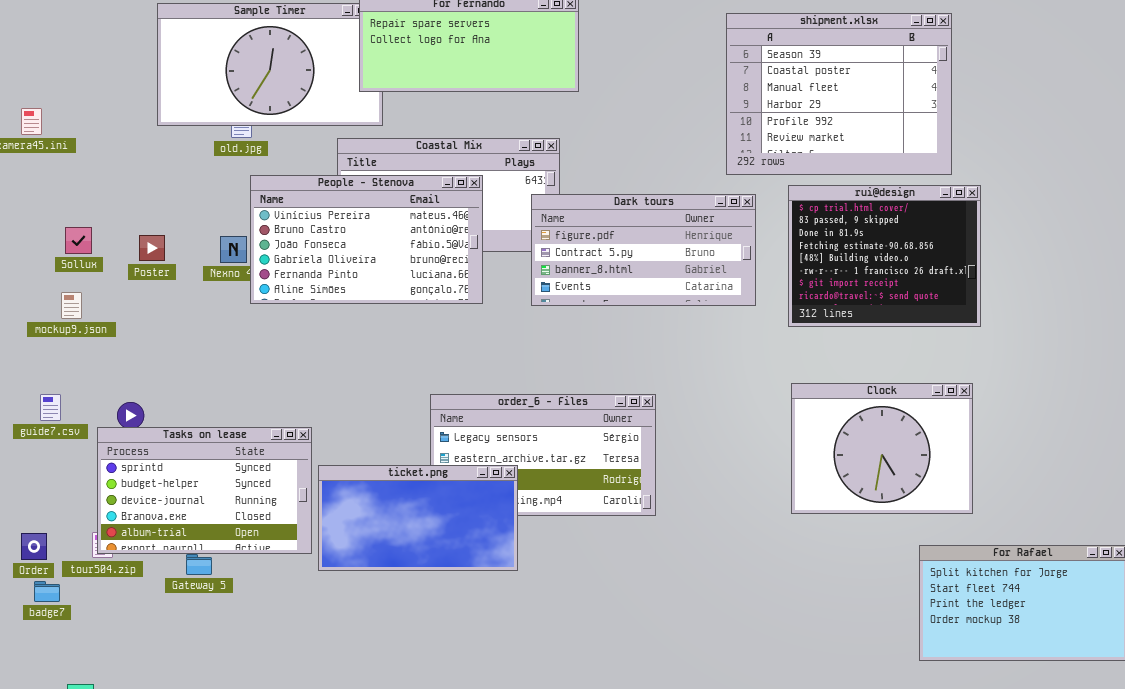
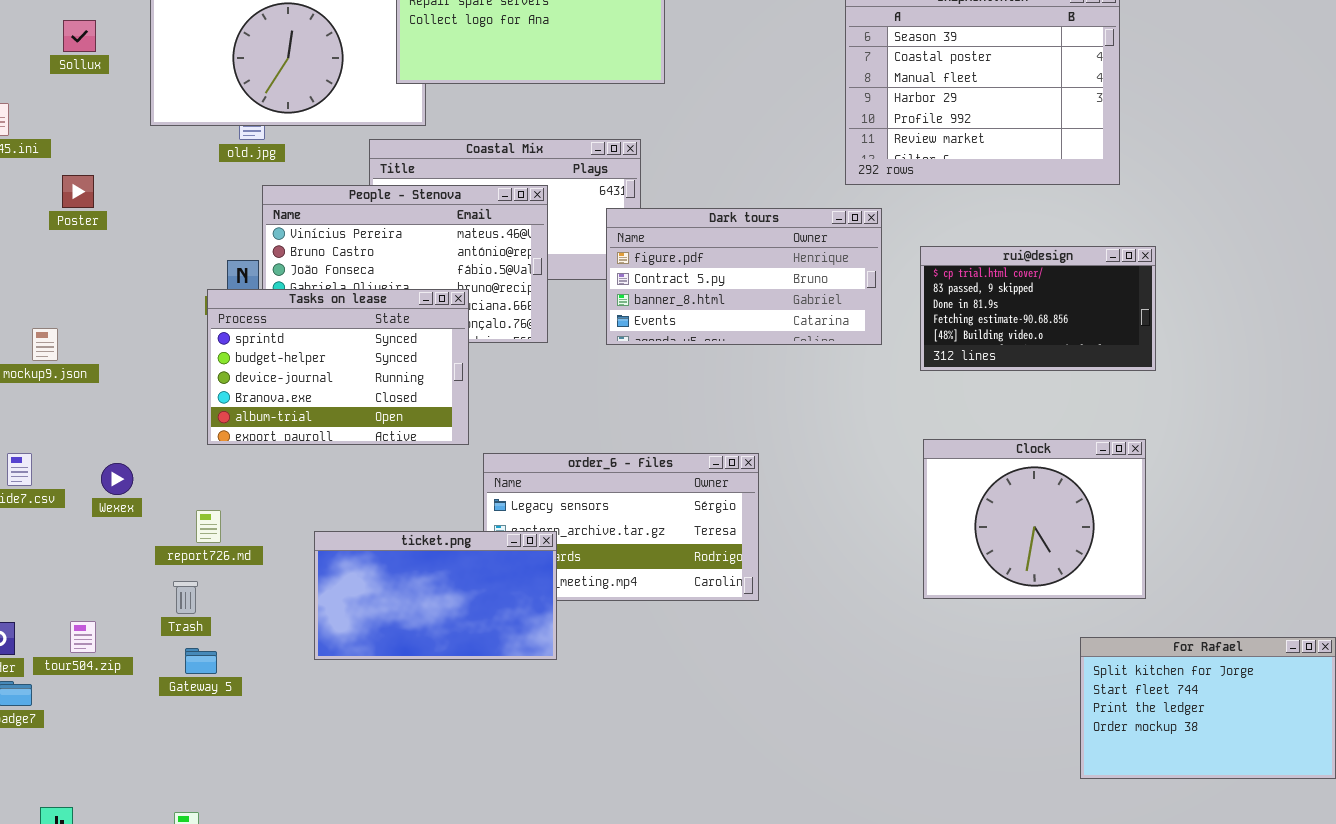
rui@design: [788,185,981,327] -> [920,246,1156,371], resized
Sollux: [65,227,92,254] -> [63,20,96,52], moved
Poster: [139,235,165,261] -> [62,175,94,208], moved
Tasks on lease: [97,427,312,554] -> [207,289,469,445], moved
ticket.png: [318,465,518,571] -> [314,531,557,660], moved

